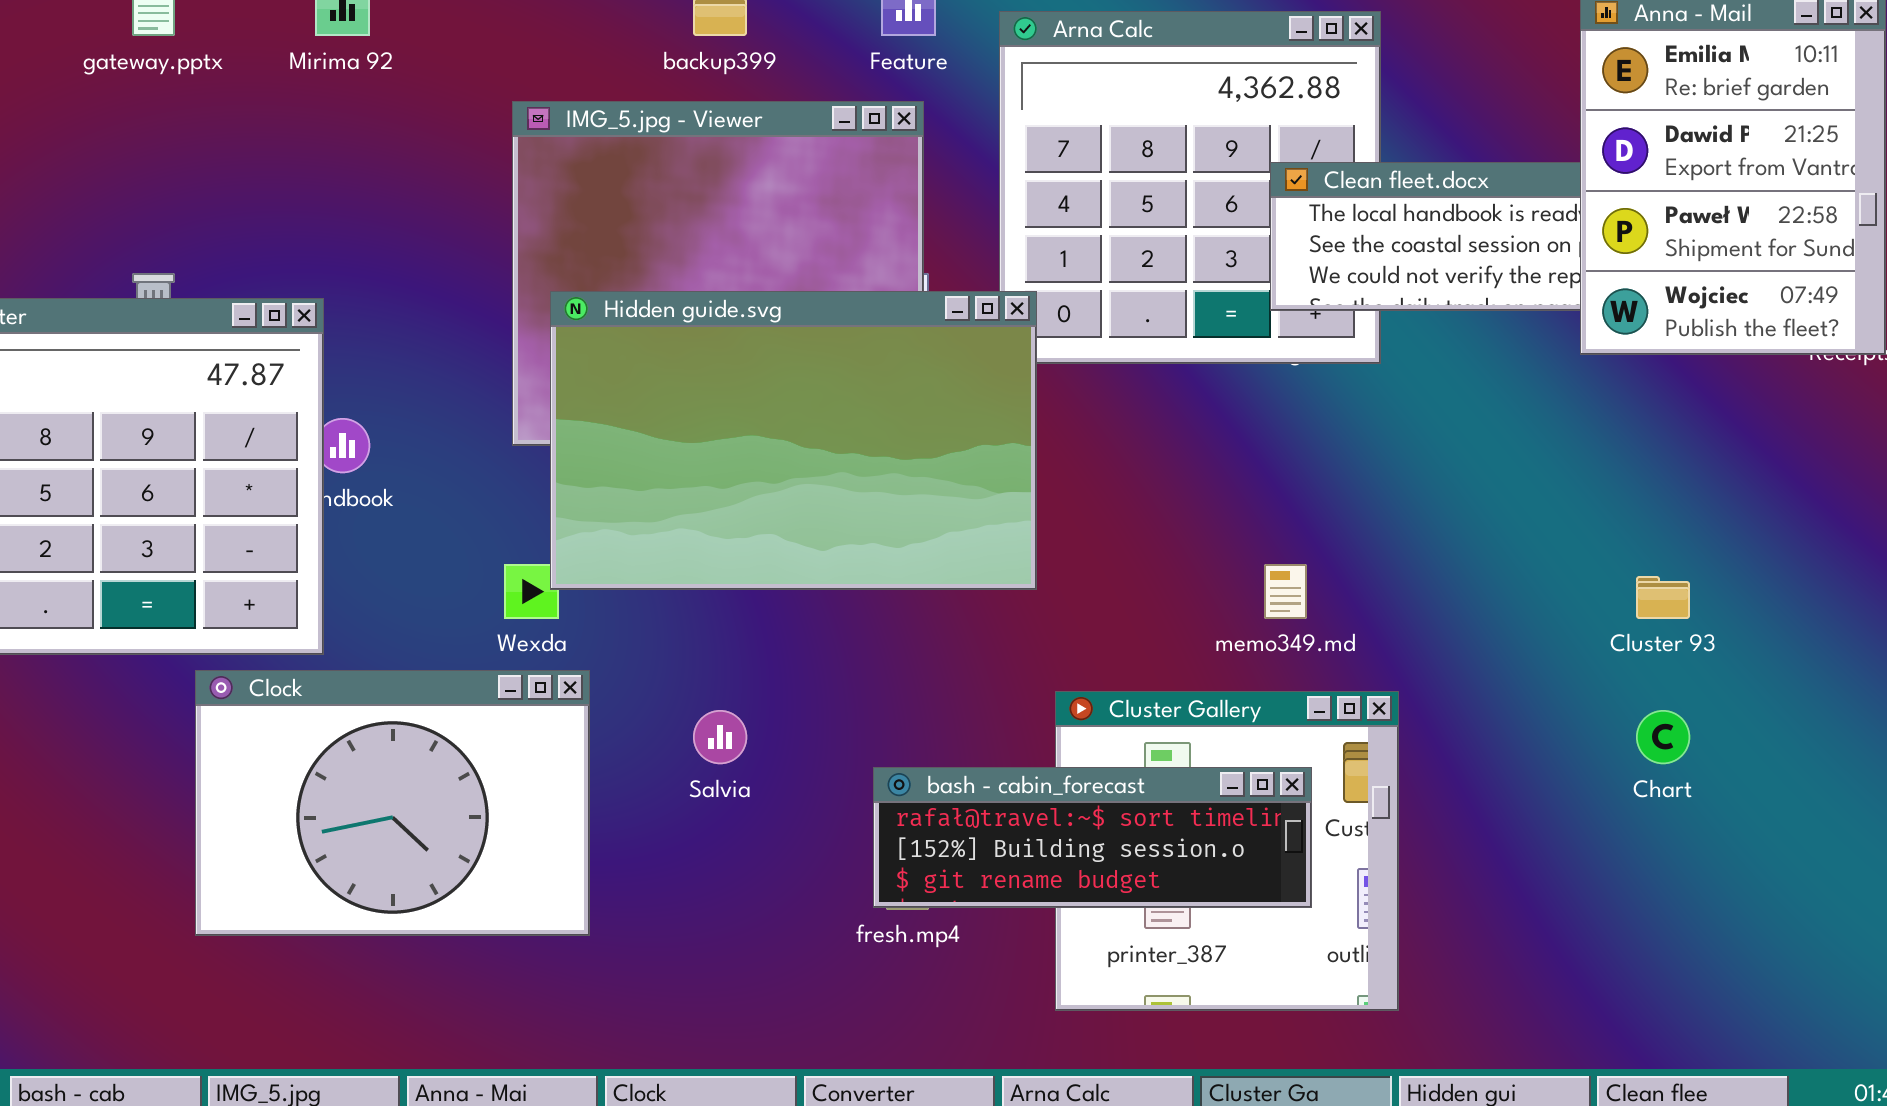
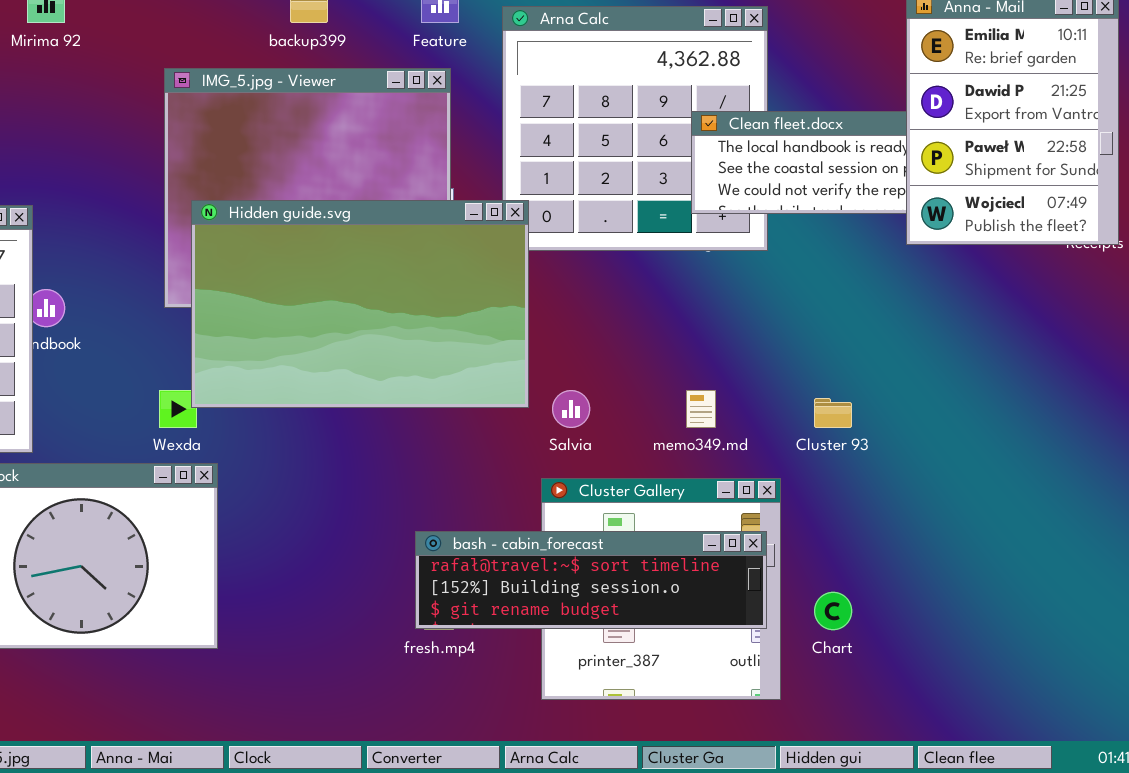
Cluster 93: [1636,576,1690,619] -> [814,398,852,428], moved
Salvia: [693,710,747,764] -> [552,390,590,428], moved
Chart: [1636,710,1690,764] -> [814,592,852,630], moved
bash - cabin_forecast: [873,767,1312,908] -> [415,531,767,629], resized

